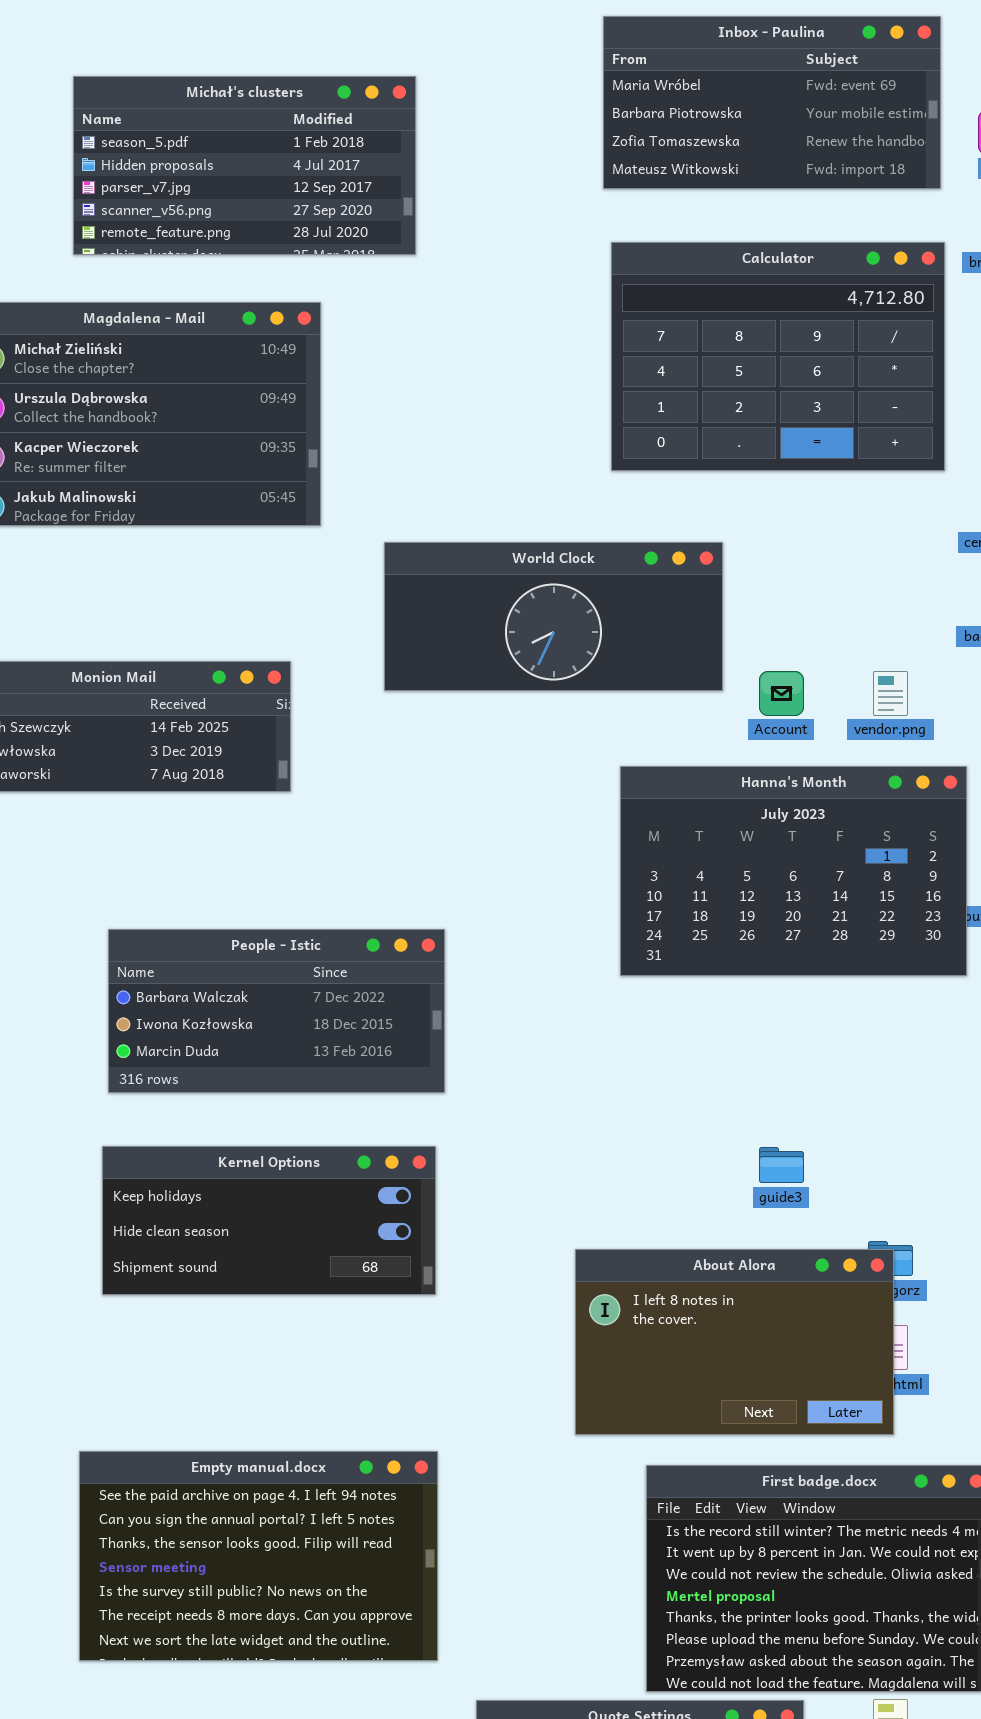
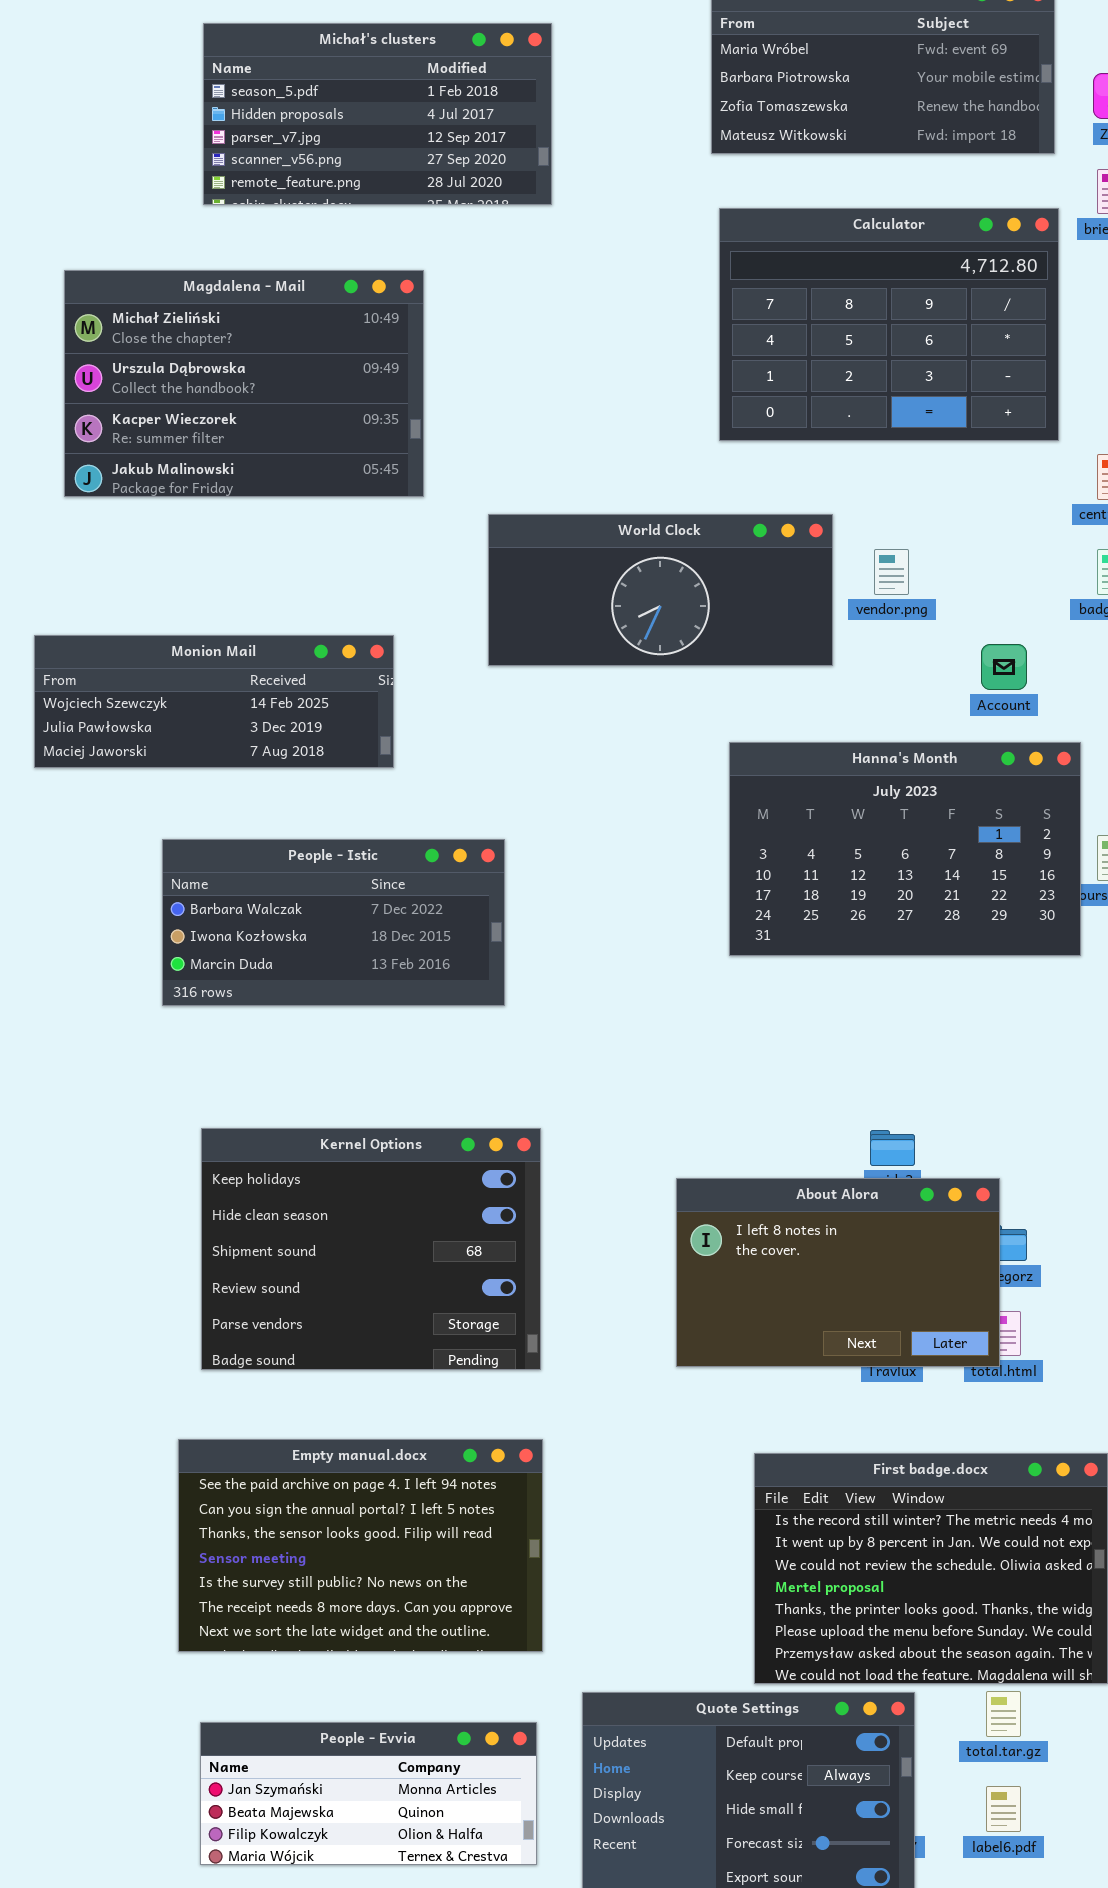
Michał's clusters: [73,76,416,255] -> [203,23,552,205], moved
Account: [759,671,804,716] -> [981,644,1027,690], moved
vendor.png: [873,671,908,716] -> [874,549,909,595], moved
People - Istic: [108,929,445,1093] -> [162,839,505,1006], moved
Kernel Options: [102,1146,436,1295] -> [201,1128,541,1370], resized
About Alora: [575,1249,894,1435] -> [676,1178,1000,1367], moved

